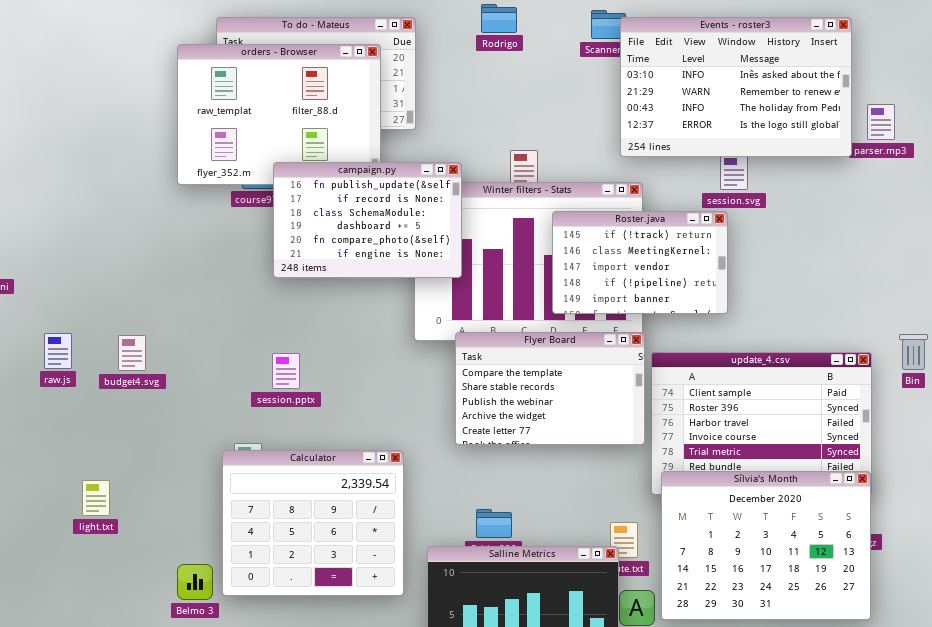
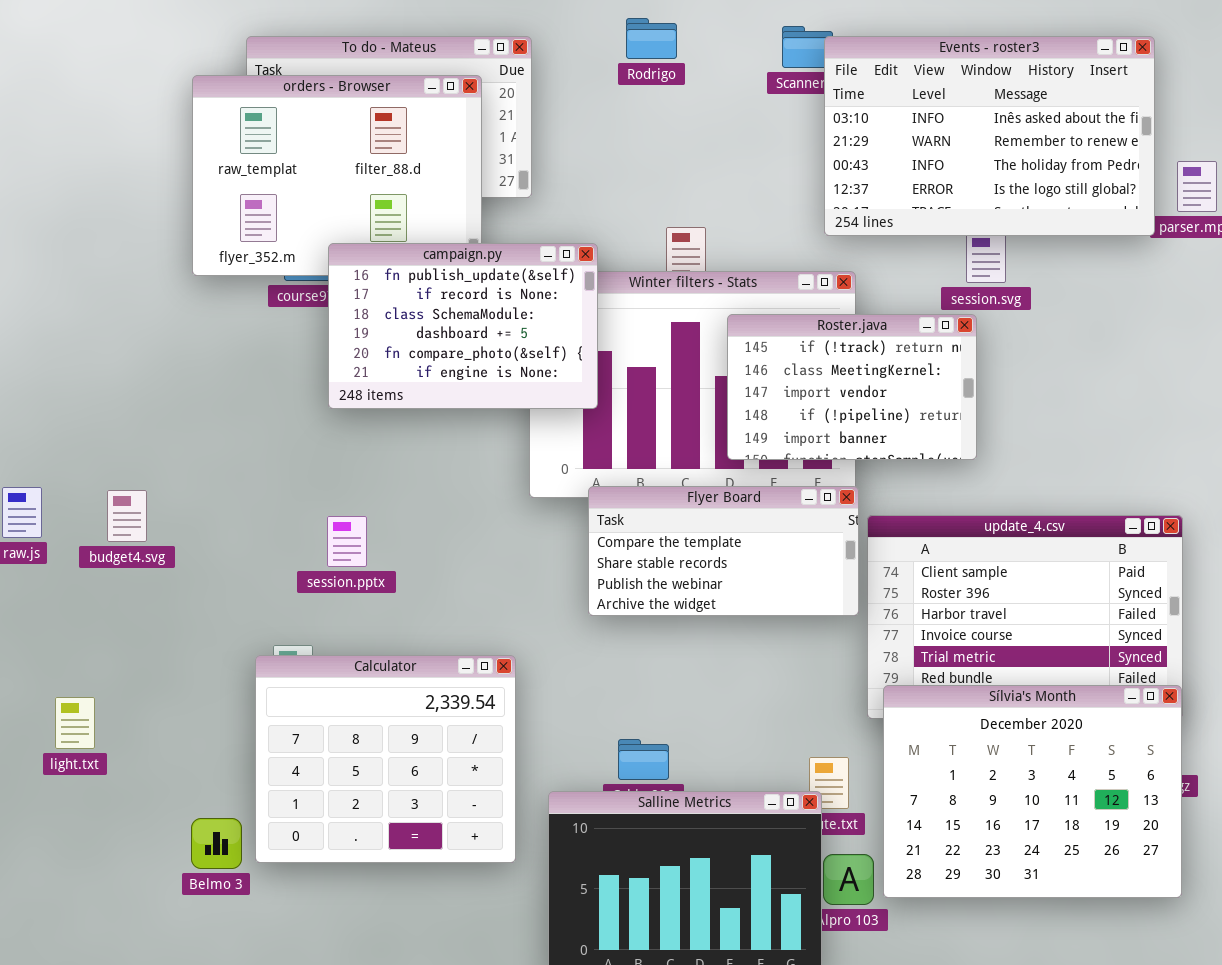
Flyer Board: [455,332,645,445] -> [588,486,859,616], resized

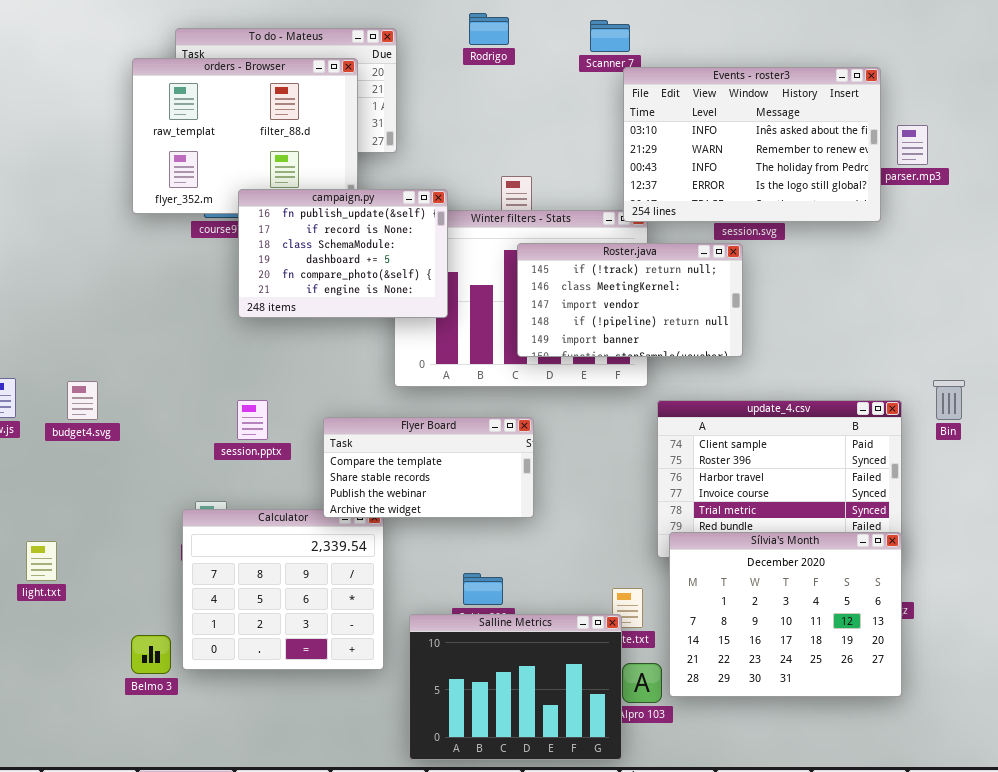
Events - roster3: [824,36,1155,236] -> [623,67,881,222], moved
Roster.java: [727,314,977,460] -> [517,243,743,357], resized
Flyer Board: [588,486,859,616] -> [323,417,534,518], moved

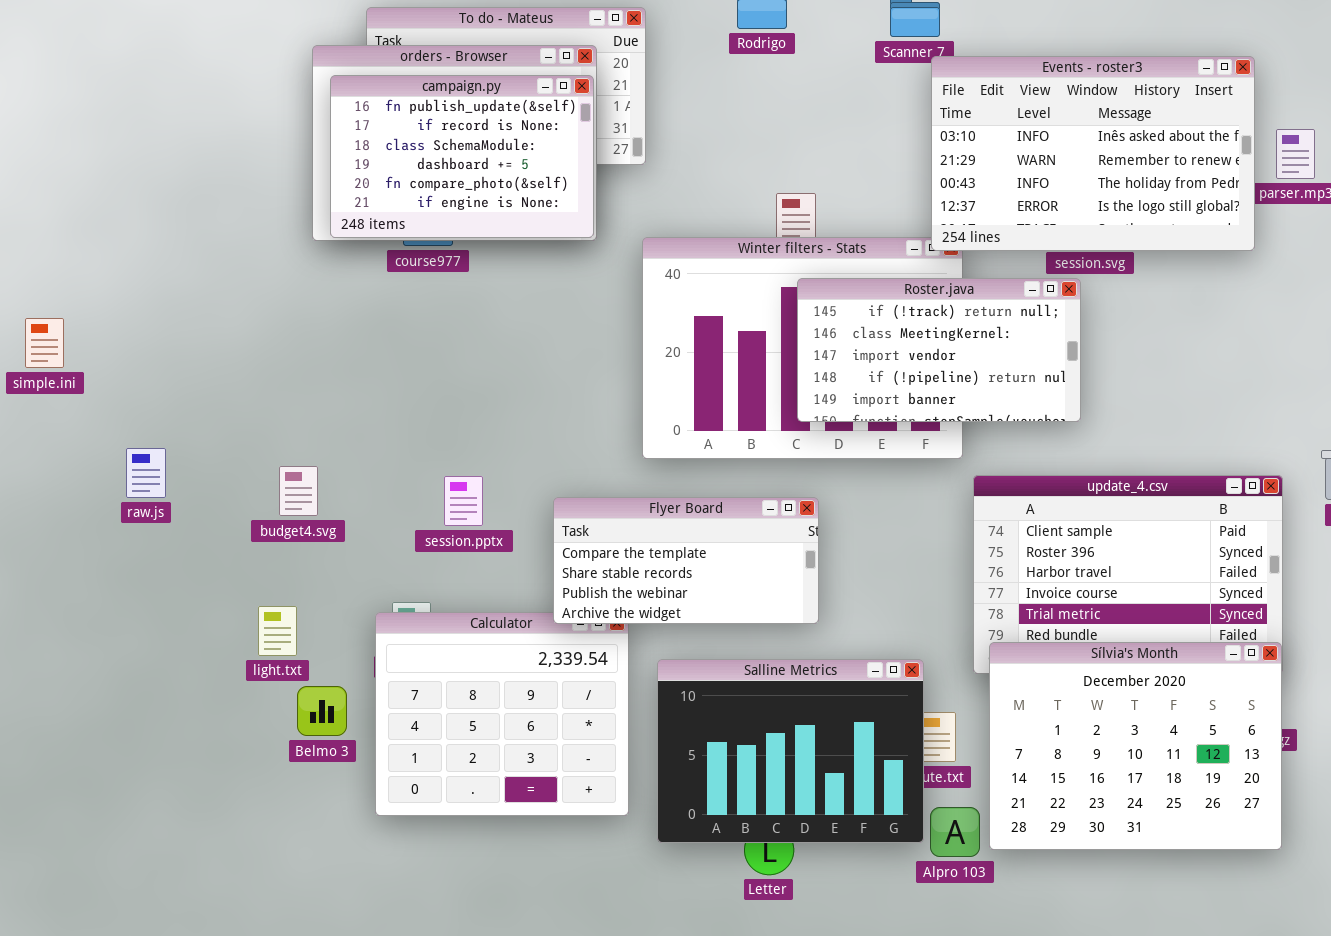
campaign.py: [238,189,448,318] -> [330,75,594,238], moved
budget4.svg: [67,381,98,420] -> [279,466,318,516], moved
light.txt: [26,541,57,581] -> [258,606,297,656], moved
Salline Metrics: [409,614,622,760] -> [657,659,924,843], moved
Belmo 3: [131,635,171,674] -> [297,686,347,736], moved

